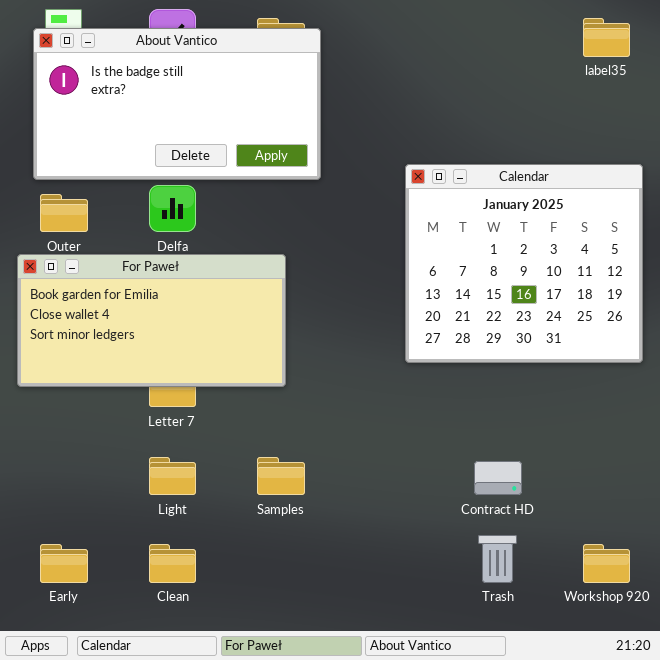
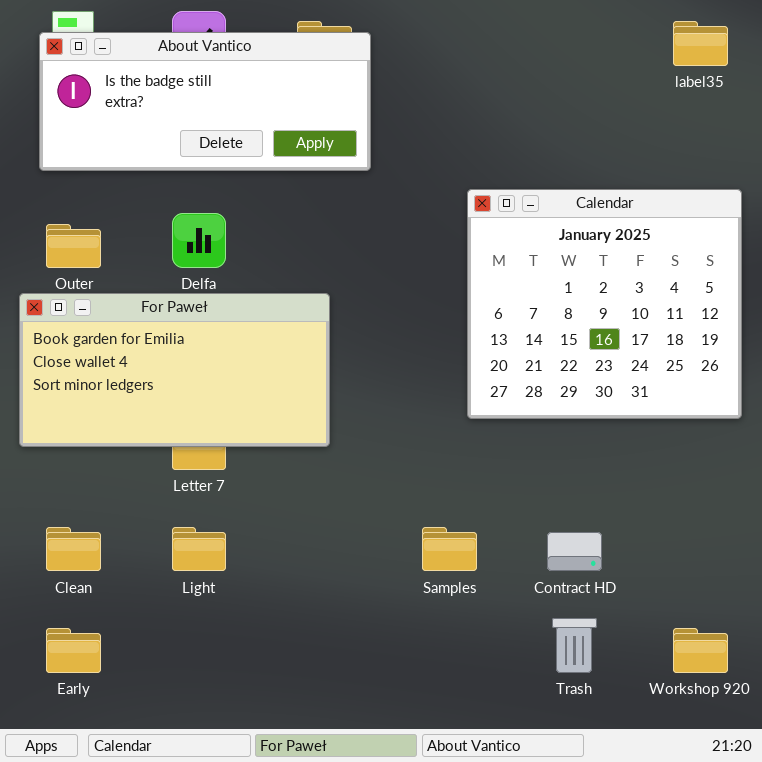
About Vantico: [33,28,321,180] -> [39,32,371,171], resized
Samples: [257,457,305,495] -> [422,527,477,571], moved
Clean: [149,544,196,583] -> [46,527,101,571], moved

